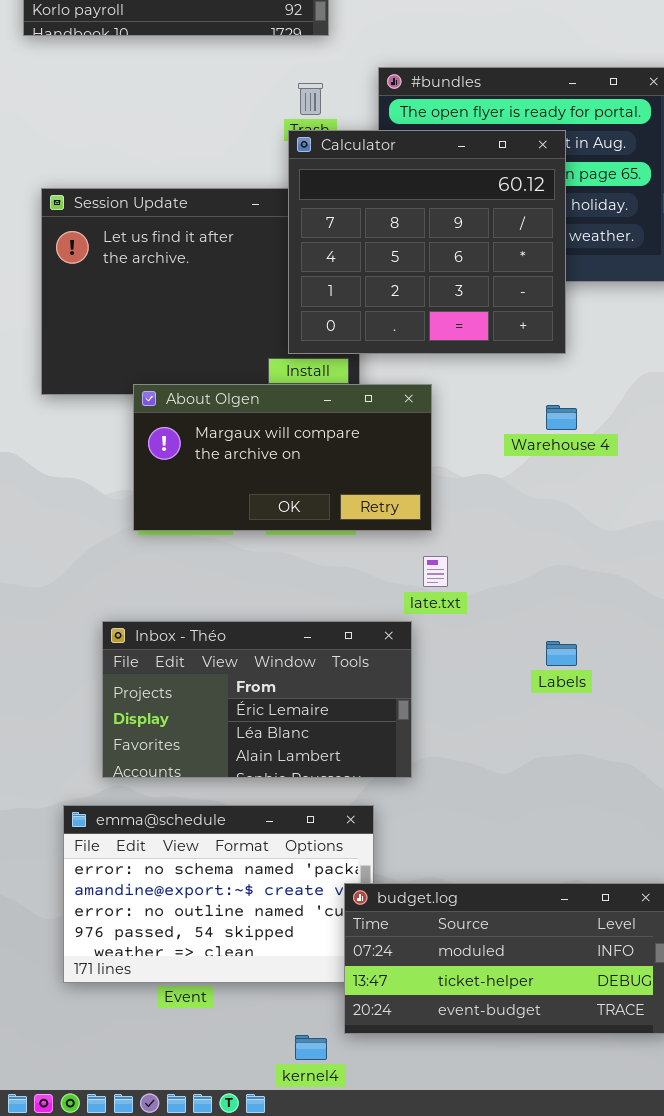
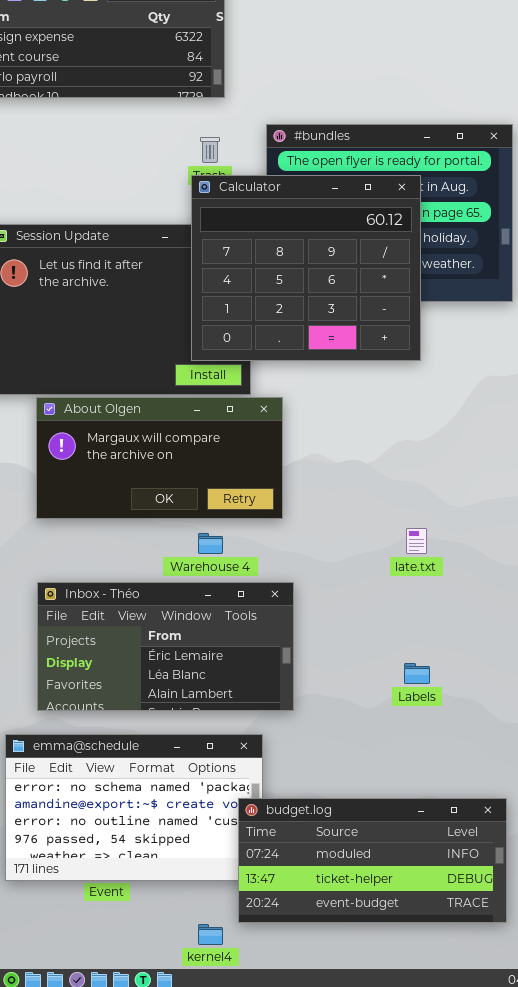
About Olgen: [133,384,432,531] -> [36,397,283,519], moved
Warehouse 4: [546,405,577,430] -> [198,533,223,554], moved
late.txt: [423,556,448,587] -> [406,528,427,554], moved
Labels: [546,641,577,666] -> [404,663,430,684], moved

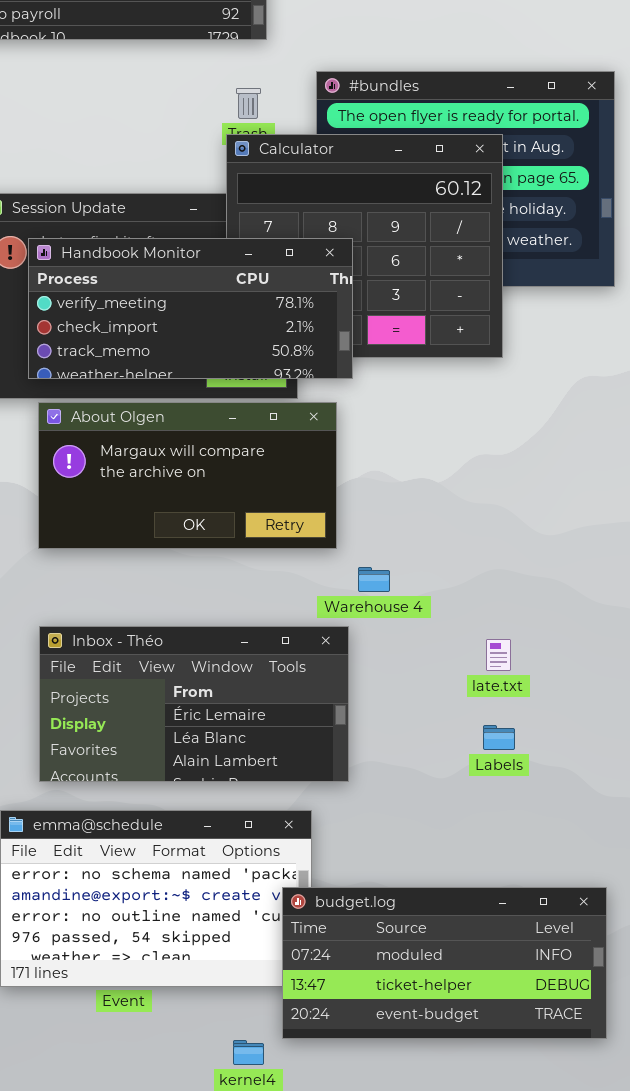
Handbook Monitor: none -> [28,238,353,379], opened
late.txt: [406,528,427,554] -> [486,639,511,671], moved
Warehouse 4: [198,533,223,554] -> [358,567,390,592], moved

